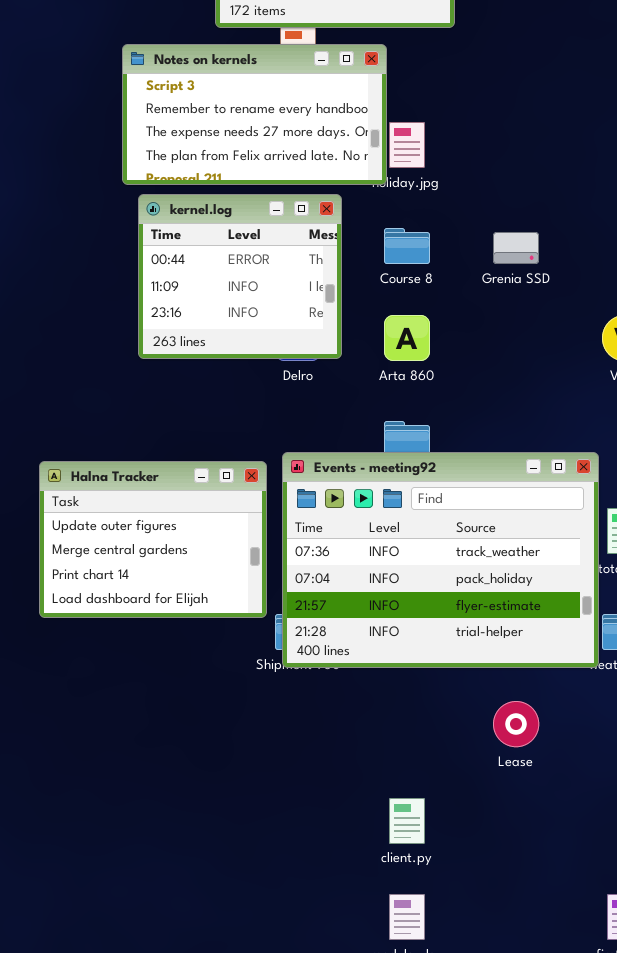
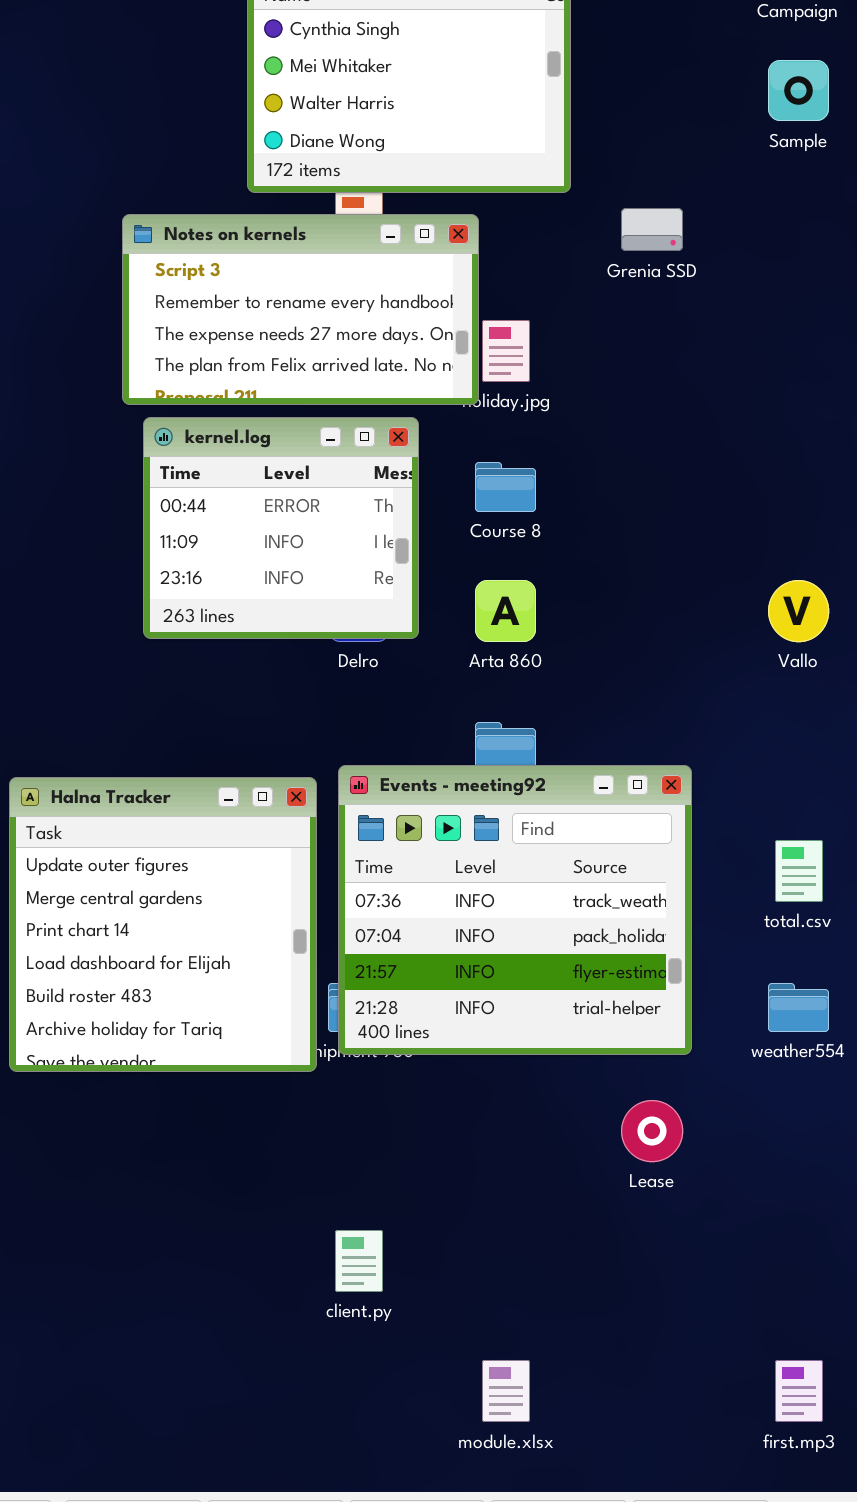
Grenia SSD: [493,232,539,264] -> [621,208,683,251], moved
Events - meeting92: [282,452,599,668] -> [338,765,692,1055], resized
Halna Tracker: [39,461,267,618] -> [9,777,317,1072], resized
client.py: [389,798,425,844] -> [335,1230,383,1292], moved

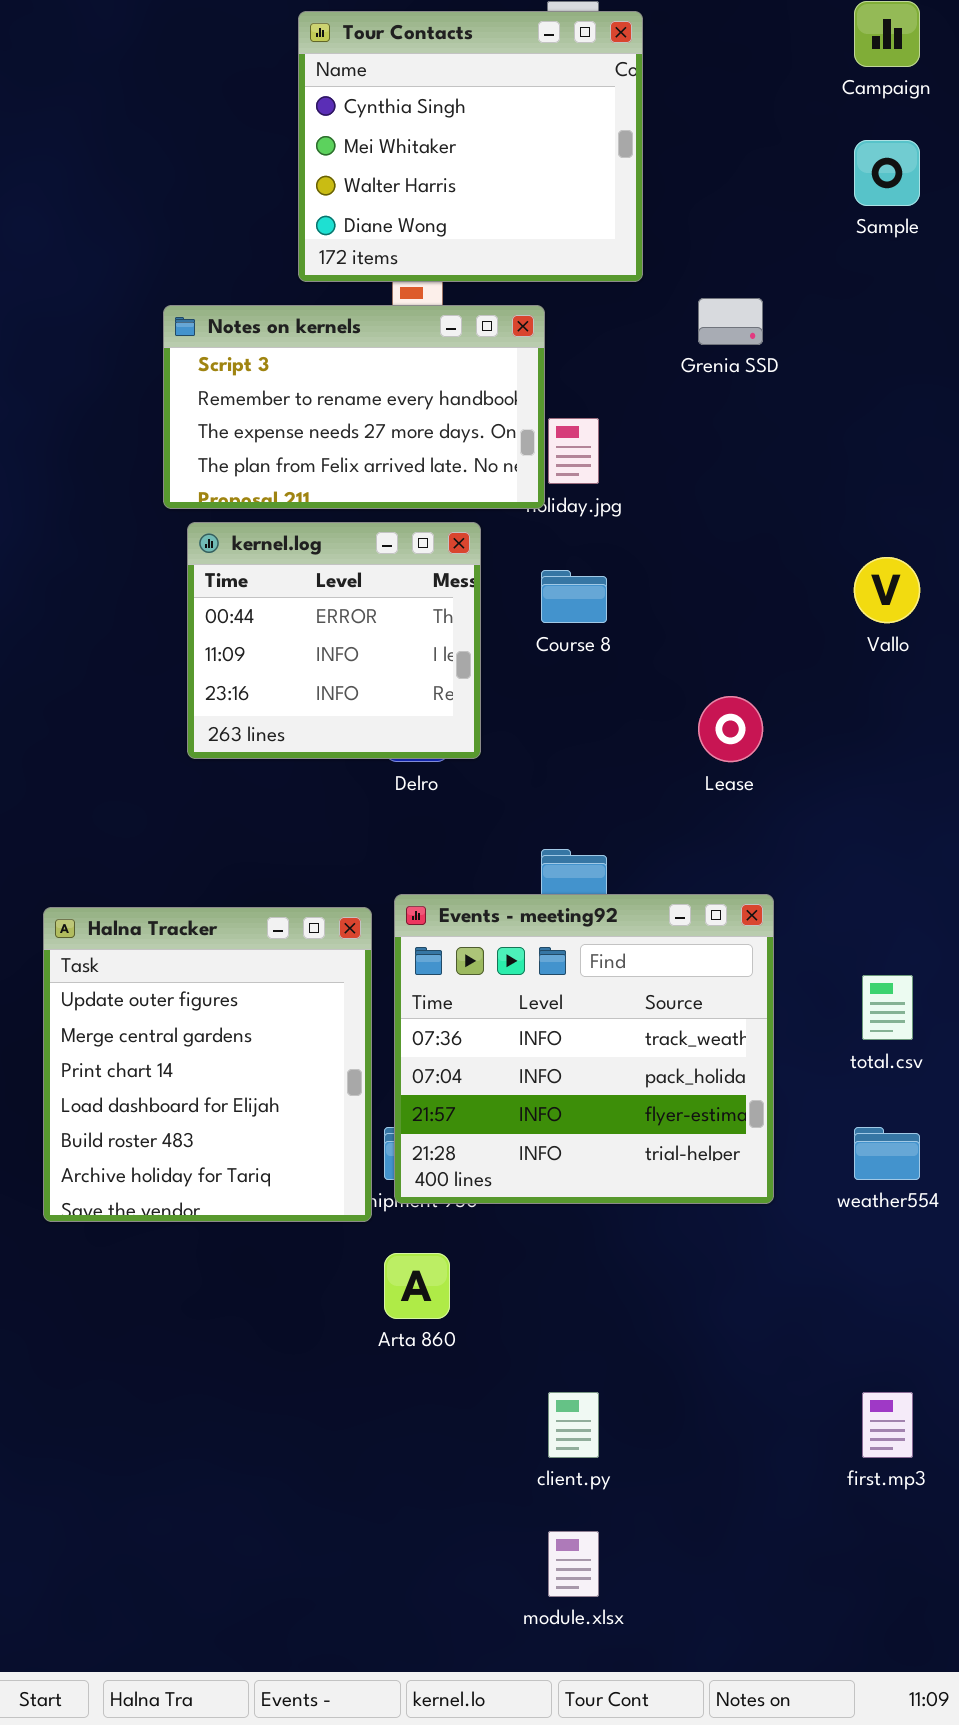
Arta 860: [475,580,536,642] -> [384,1253,450,1319], moved
Vallo: [768,580,829,642] -> [854,557,920,623], moved
Lease: [621,1100,683,1162] -> [698,696,763,762], moved
client.py: [335,1230,383,1292] -> [548,1392,599,1458], moved
first.mp3: [775,1360,823,1422] -> [862,1392,913,1458], moved

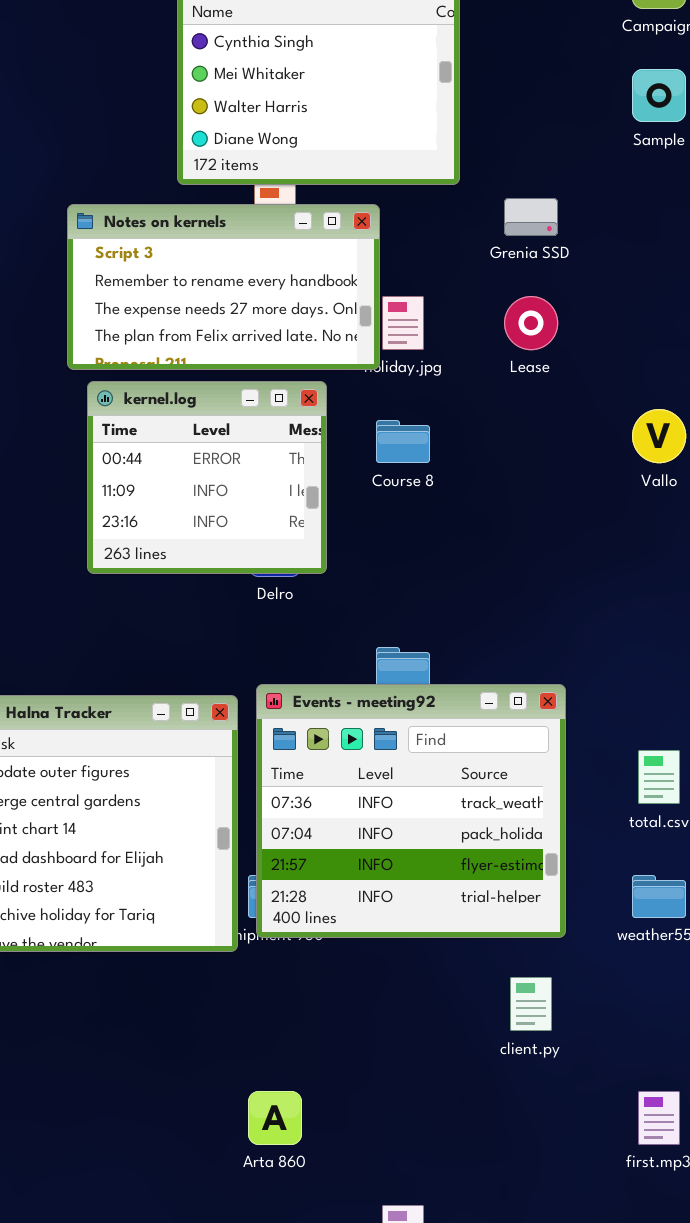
Lease: [698,696,763,762] -> [504,296,558,350], moved
Arta 860: [384,1253,450,1319] -> [248,1091,302,1145], moved
client.py: [548,1392,599,1458] -> [510,977,552,1031], moved

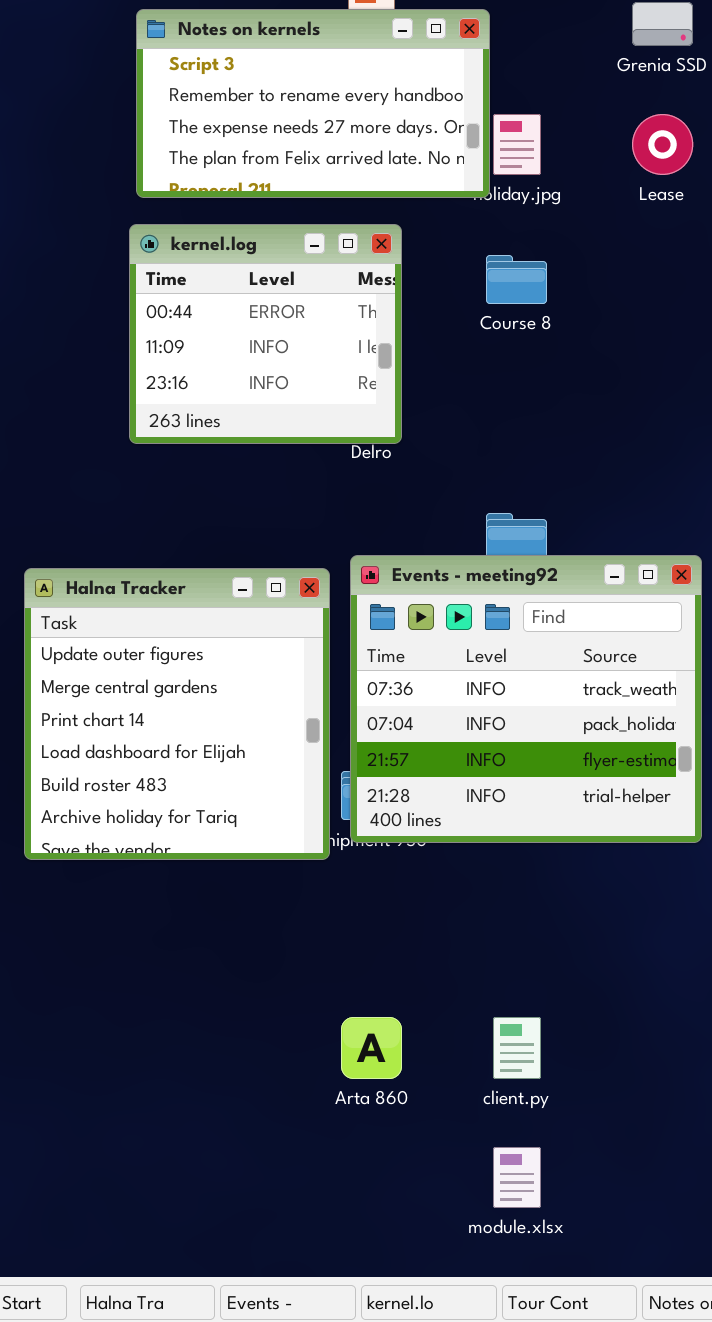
kernel.log: [87,381,327,574] -> [129,224,402,444], moved
client.py: [510,977,552,1031] -> [493,1017,541,1079], moved

